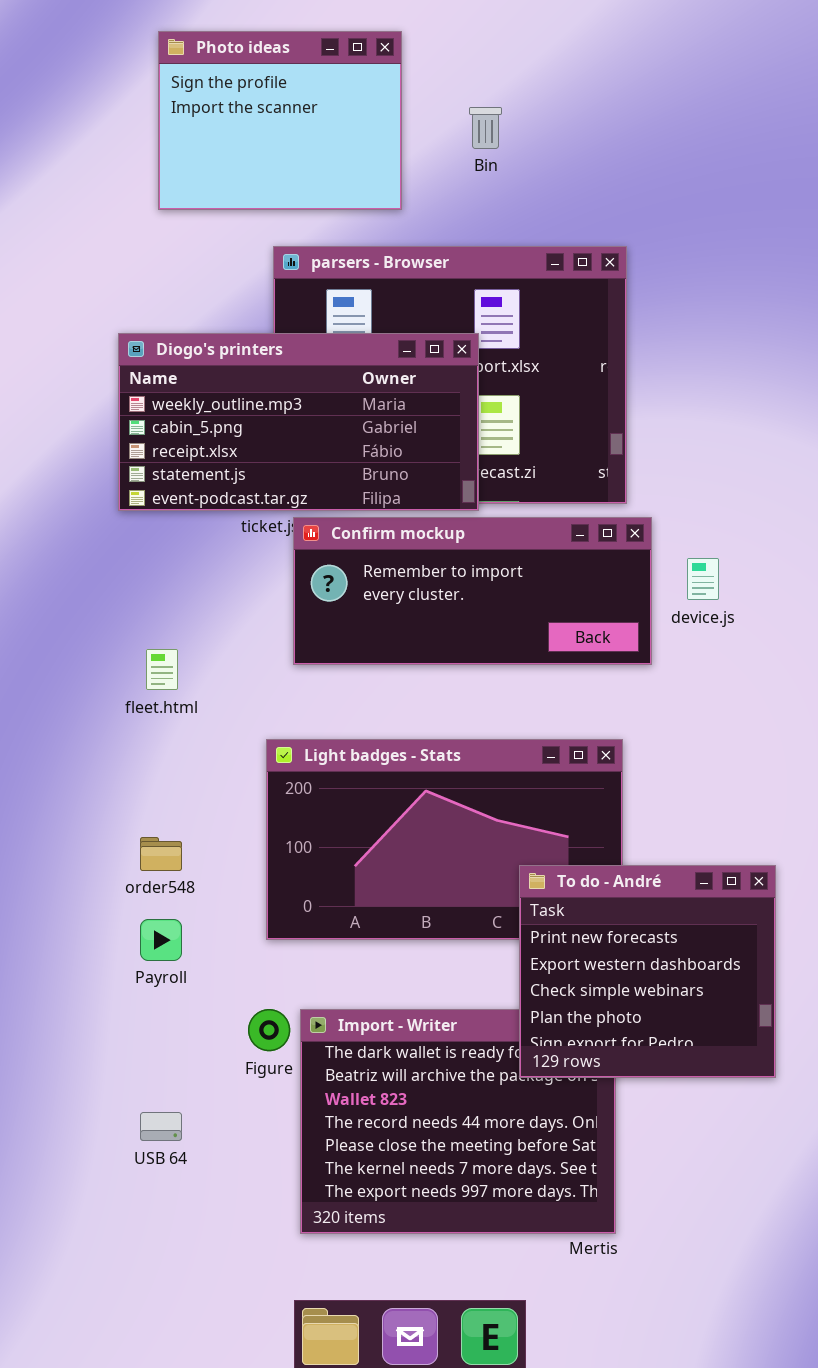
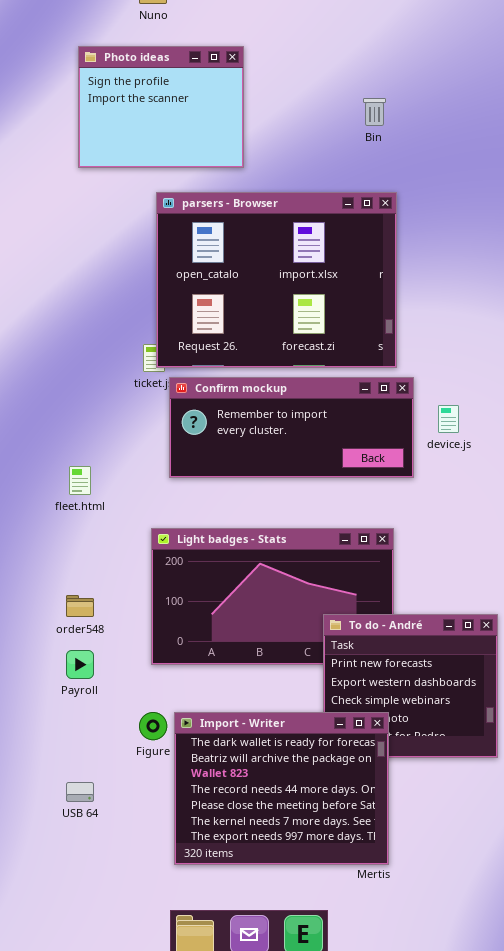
Bin: [469,107,502,149] -> [363,98,386,126], moved
Diogo's printers: [118,333,479,511] -> none, closed
Import - Writer: [300,1009,616,1234] -> [174,712,389,865], raised

